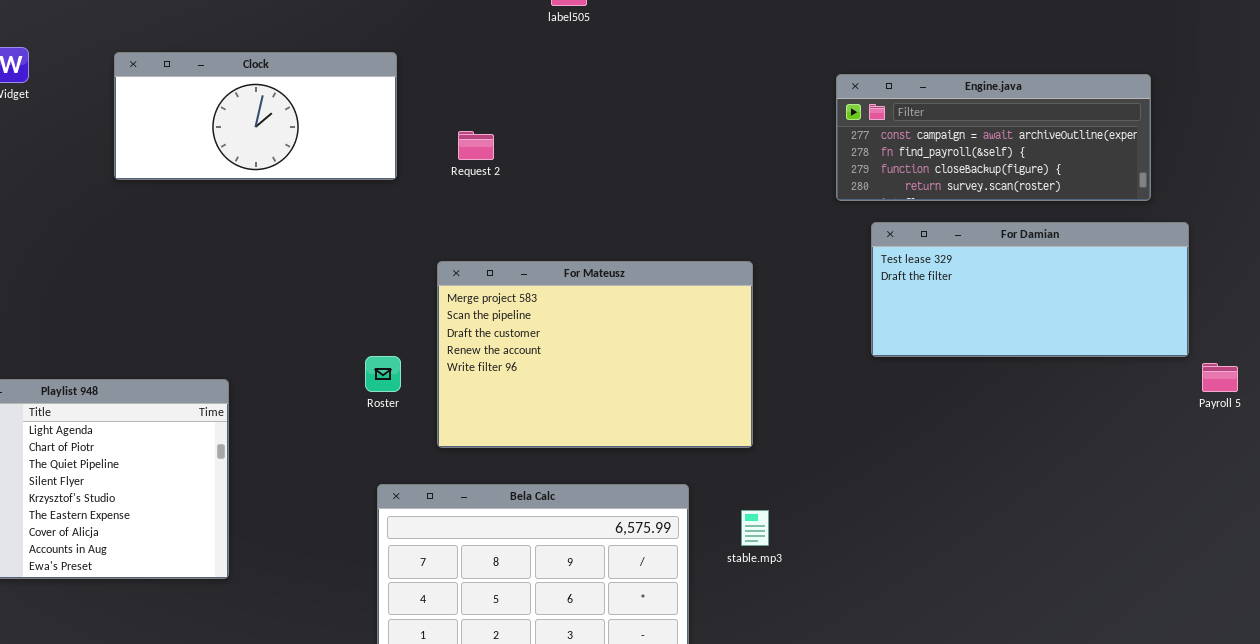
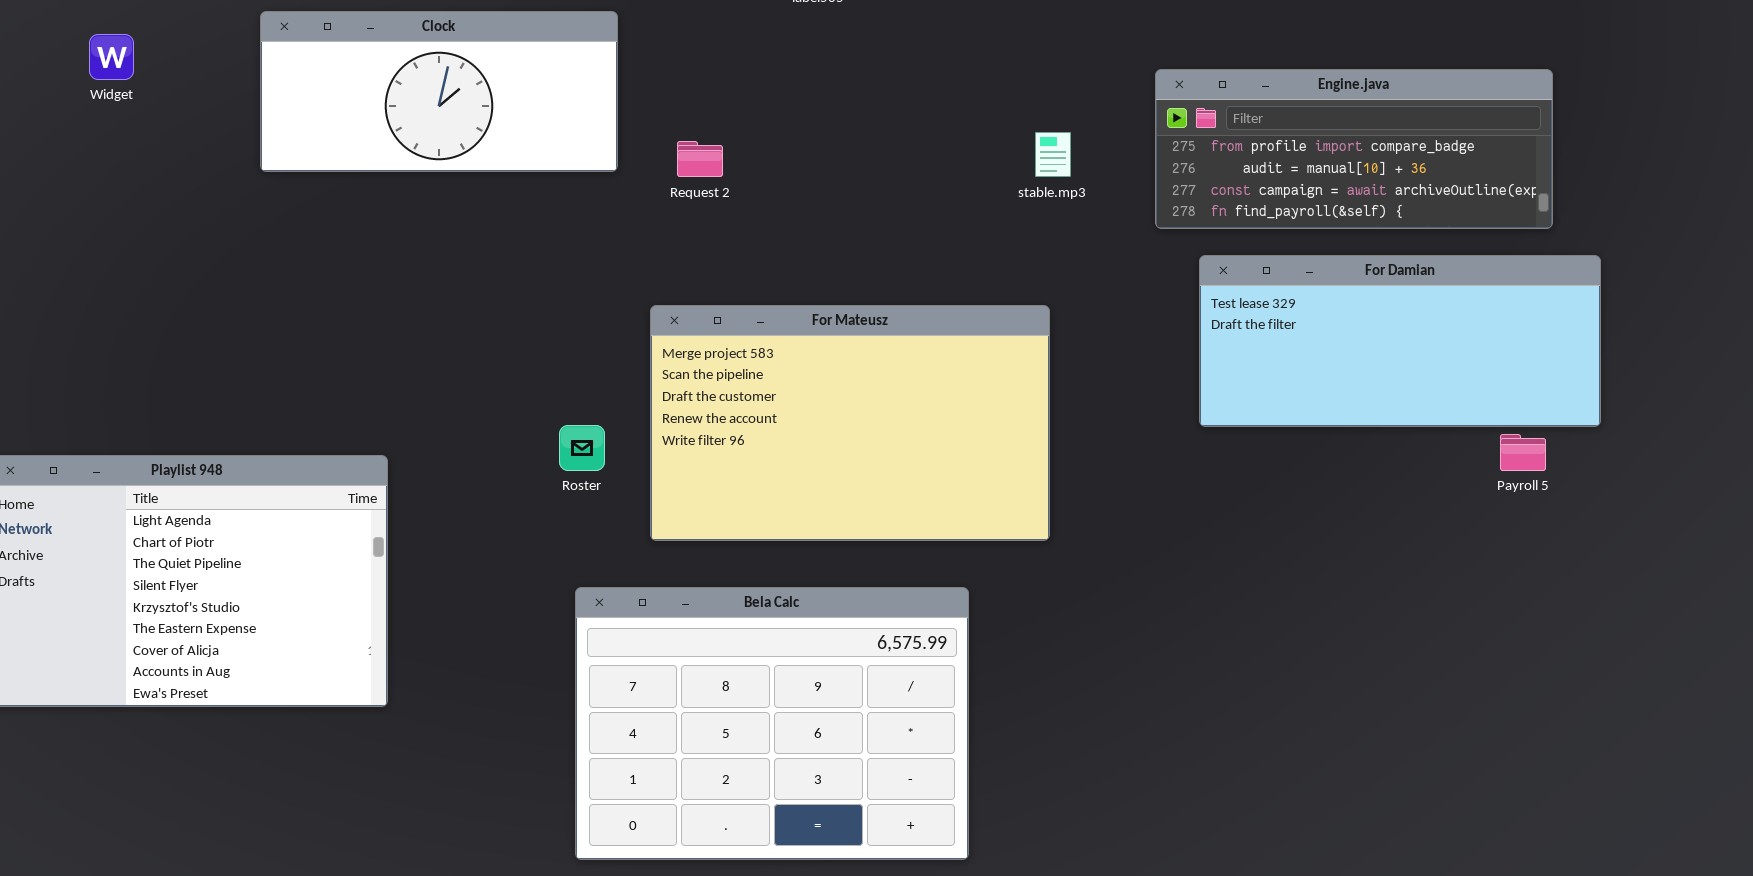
Clock: [114,52,397,180] -> [260,11,618,172], moved
Engine.java: [836,74,1151,201] -> [1155,69,1553,229], scrolled up 2 rows
Payroll 5: [1202,363,1238,392] -> [1500,434,1546,471], moved
stable.mp3: [741,510,769,546] -> [1035,132,1071,177], moved

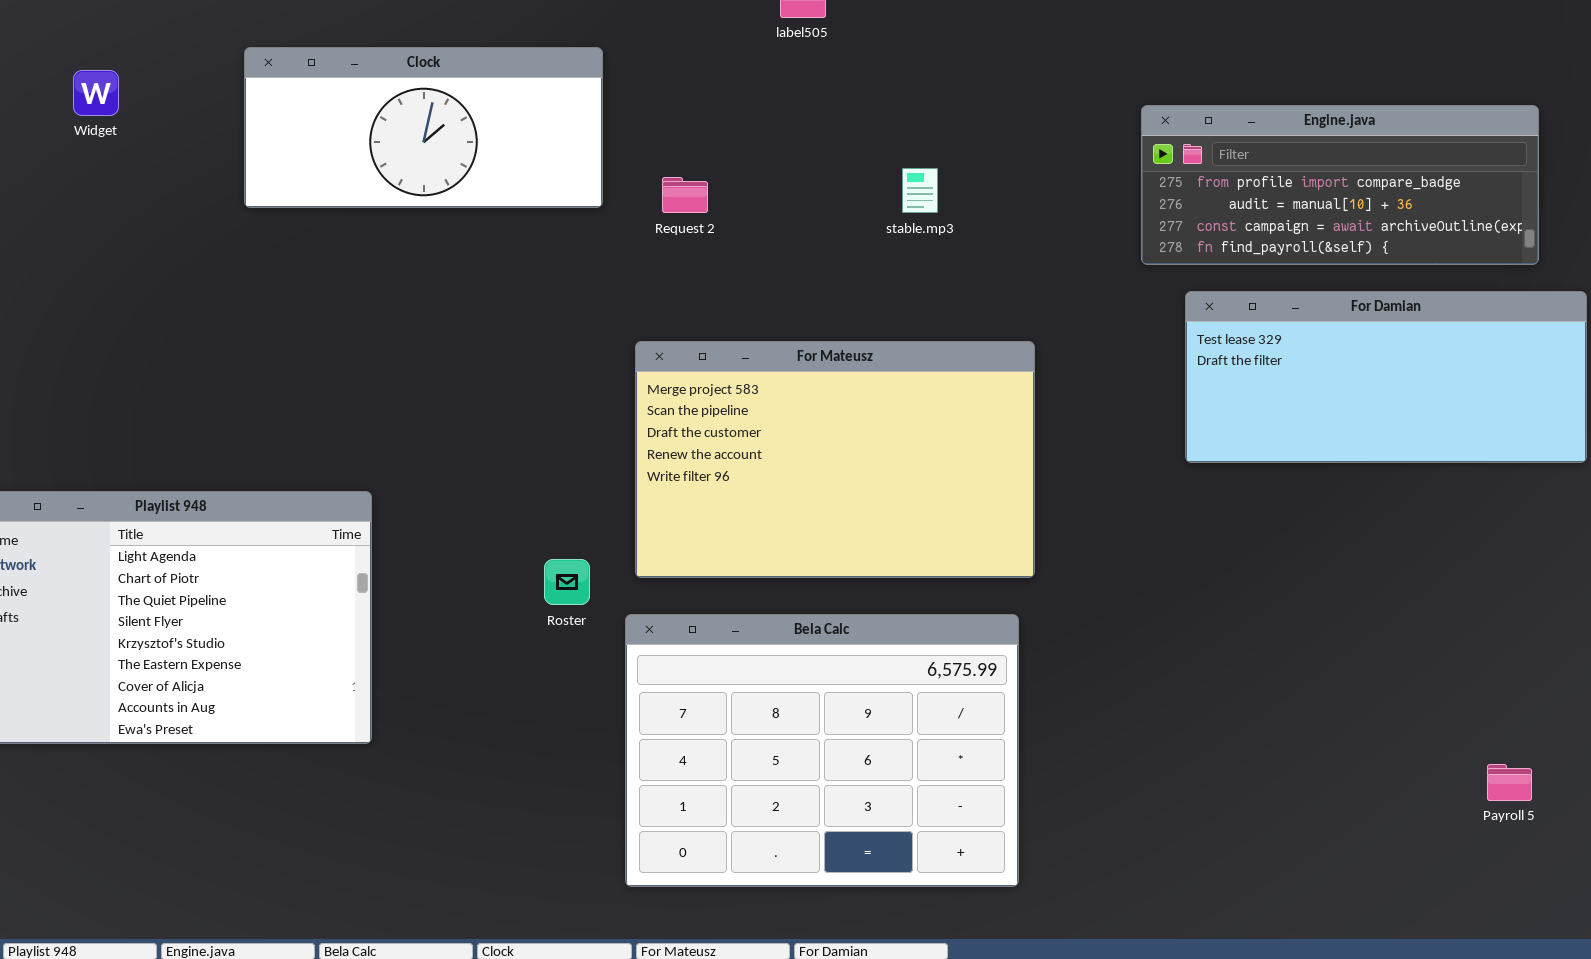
stable.mp3: [1035,132,1071,177] -> [902,168,938,213], moved
Roster: [559,425,605,471] -> [544,559,590,605], moved
Payroll 5: [1500,434,1546,471] -> [1487,764,1532,801], moved
Bela Calc: [575,587,969,860] -> [625,614,1019,887], moved

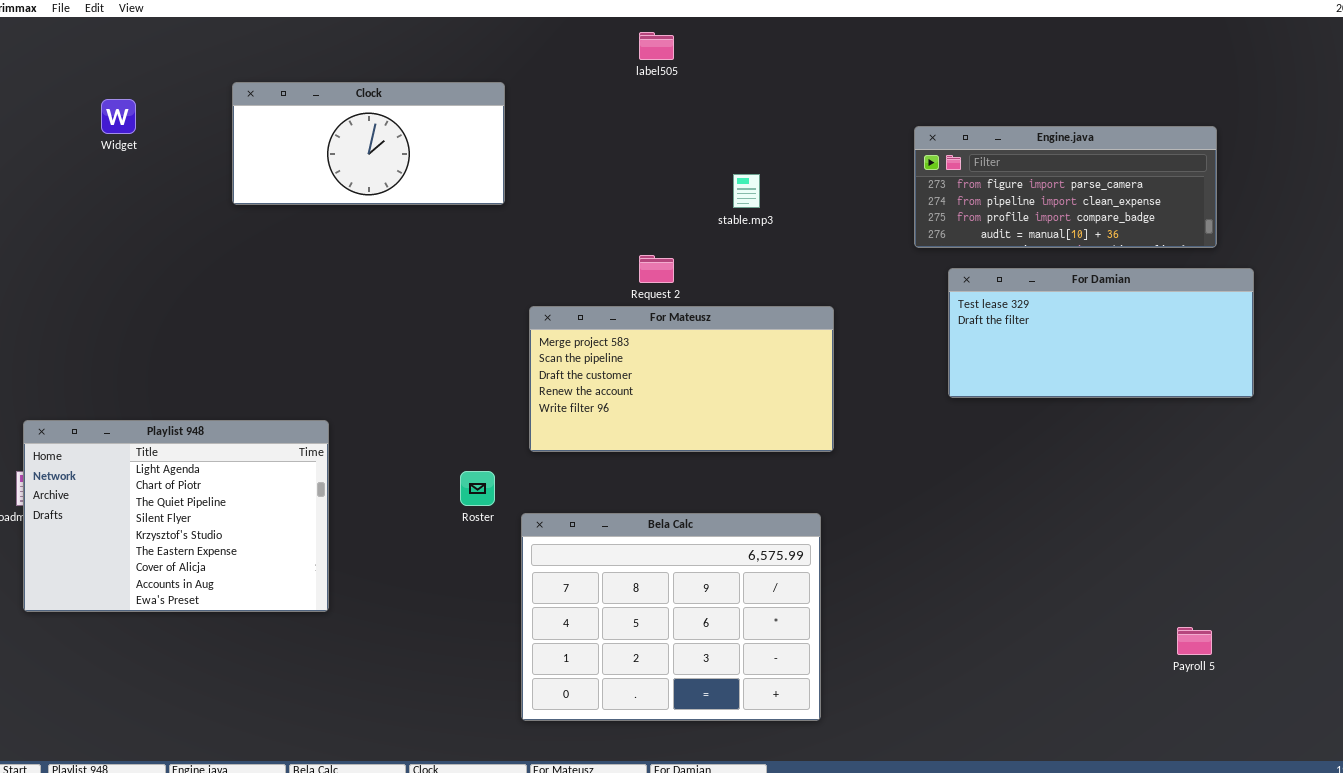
Engine.java: [1141,105,1539,265] -> [914,126,1217,248], scrolled up 2 rows
Request 2: [662,177,708,213] -> [639,255,674,283], moved
For Mateusz: [635,341,1035,578] -> [529,306,834,452], resized

